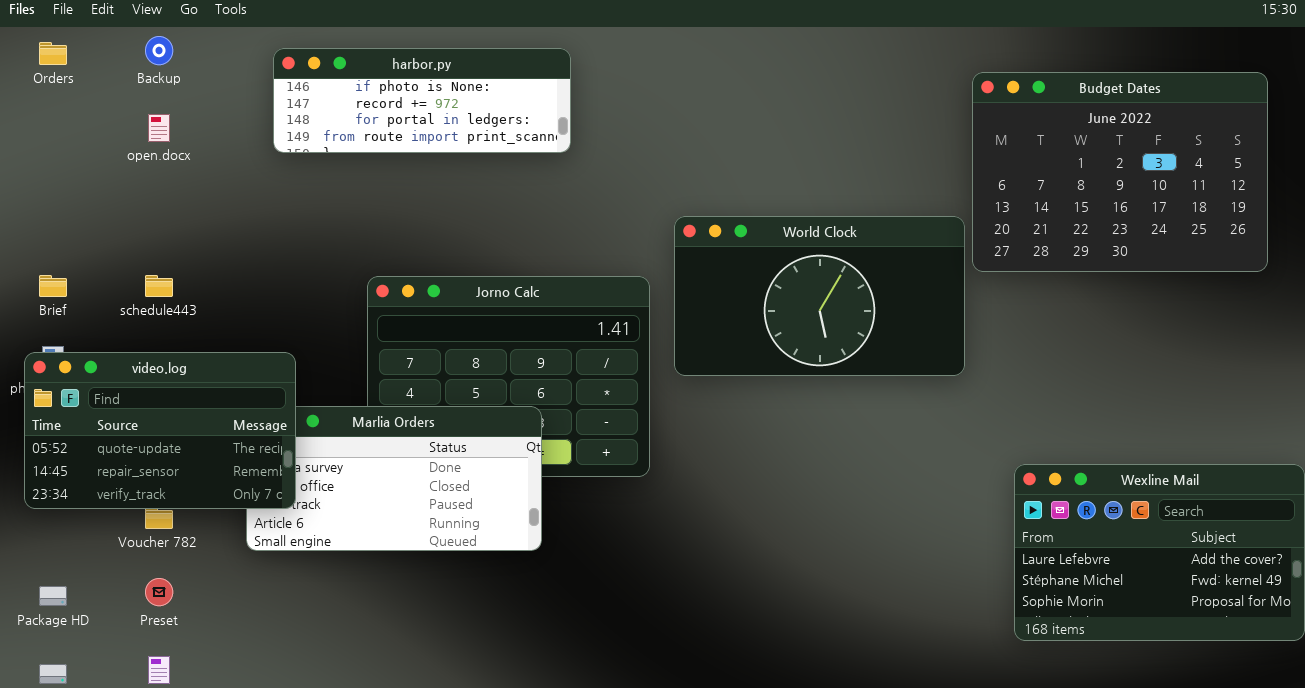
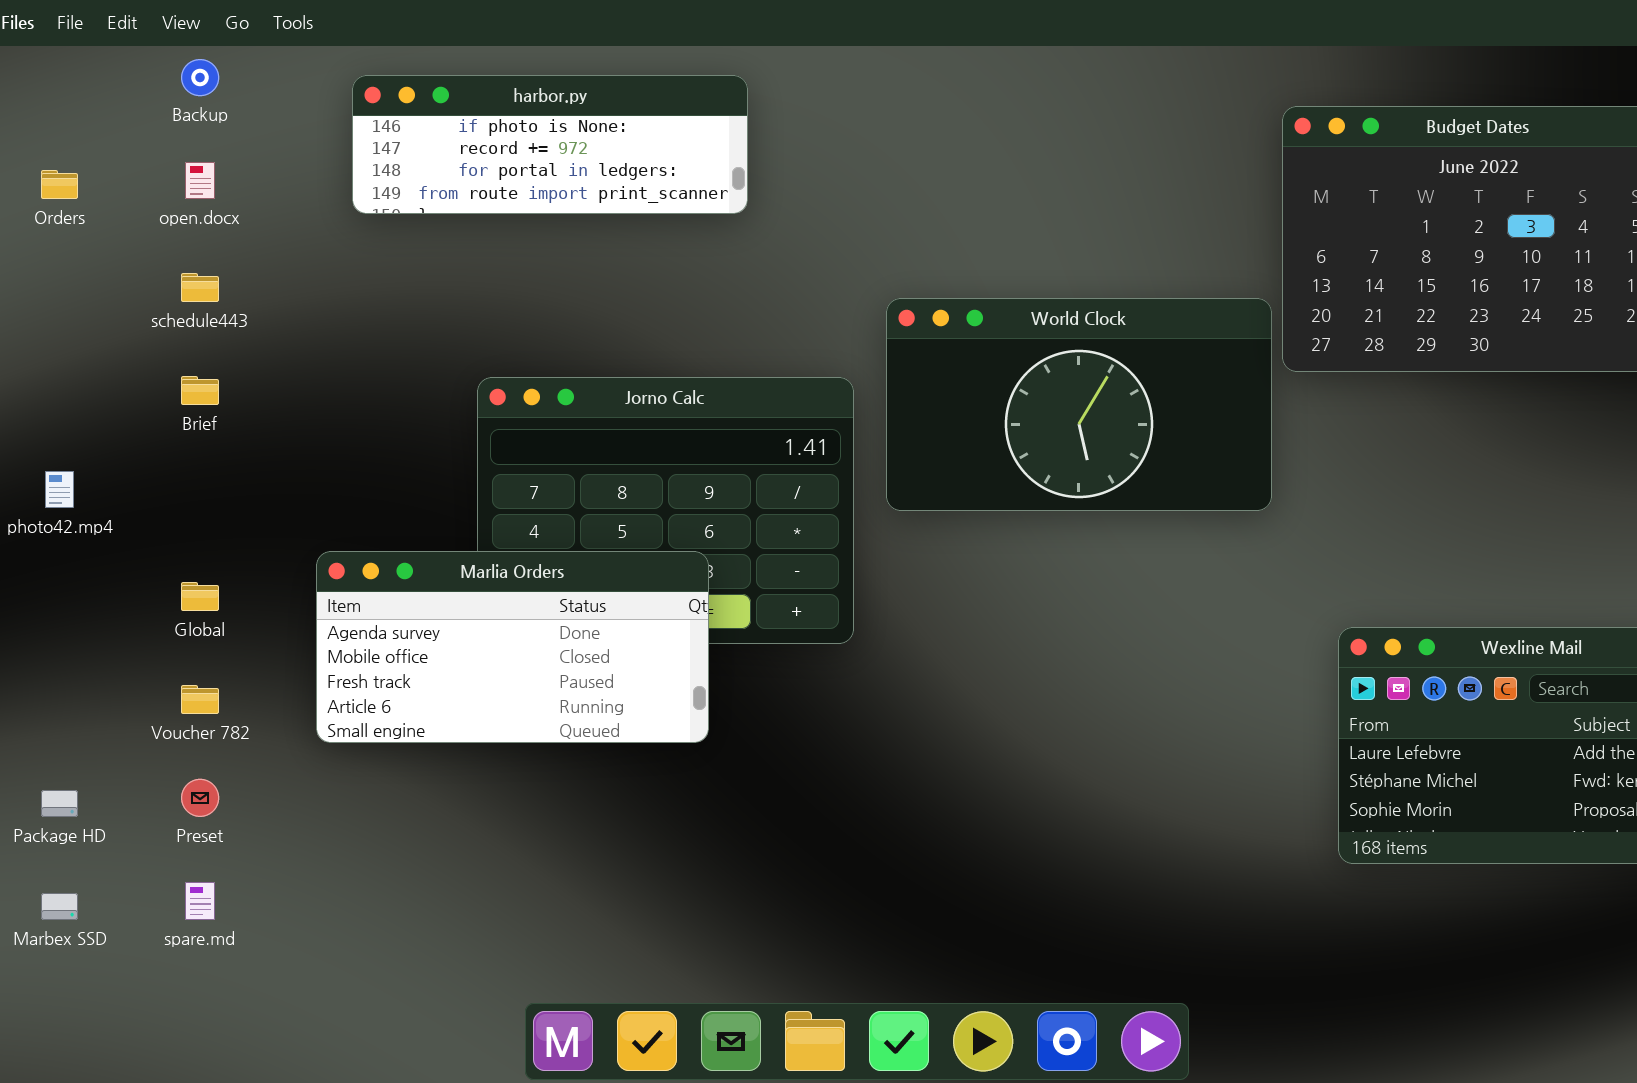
Orders: [39,42,67,65] -> [41,170,78,199], moved
Brief: [39,275,67,297] -> [181,376,219,405], moved
schedule443: [145,275,173,297] -> [181,273,219,302], moved
video.log: [24,352,296,509] -> none, closed

